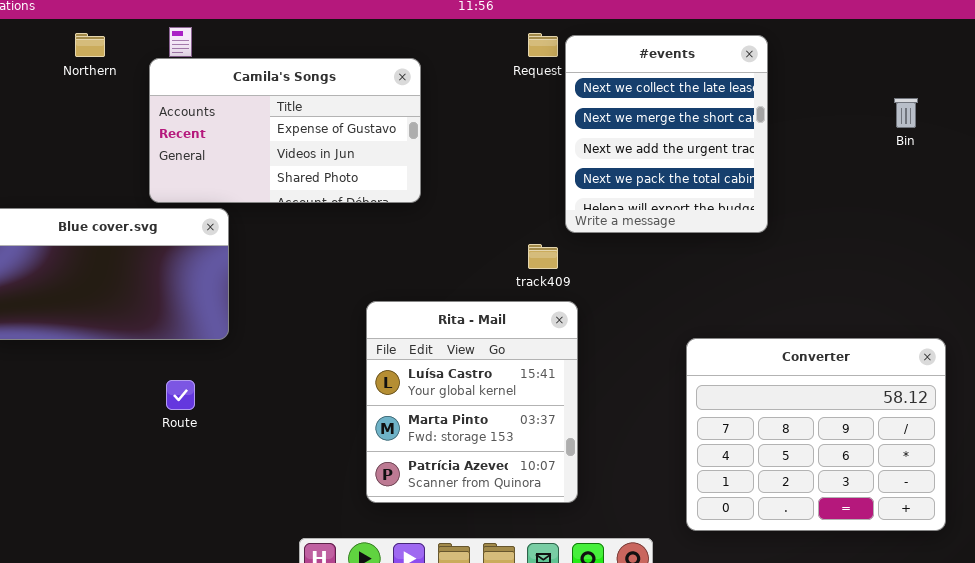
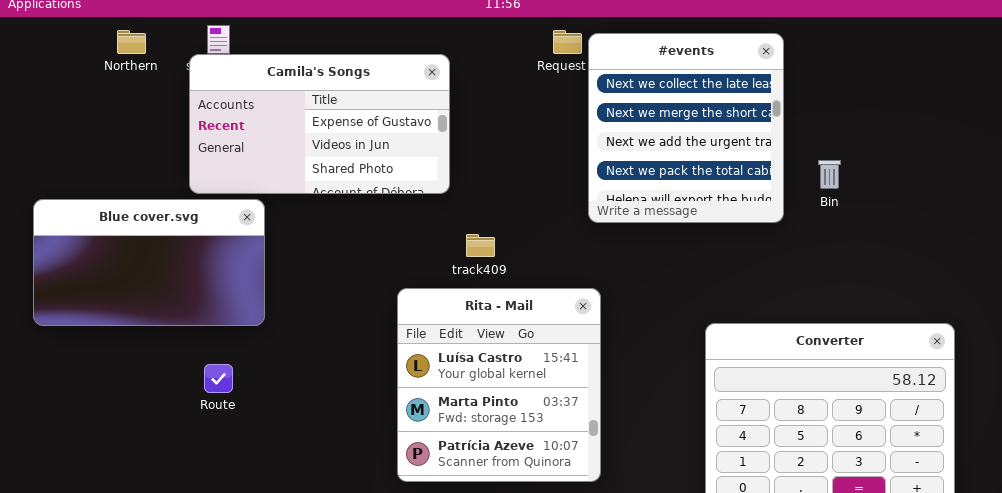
Bin: [894,98,918,128] -> [818,160,841,189], moved
track409: [528,244,558,269] -> [466,234,495,257], moved

